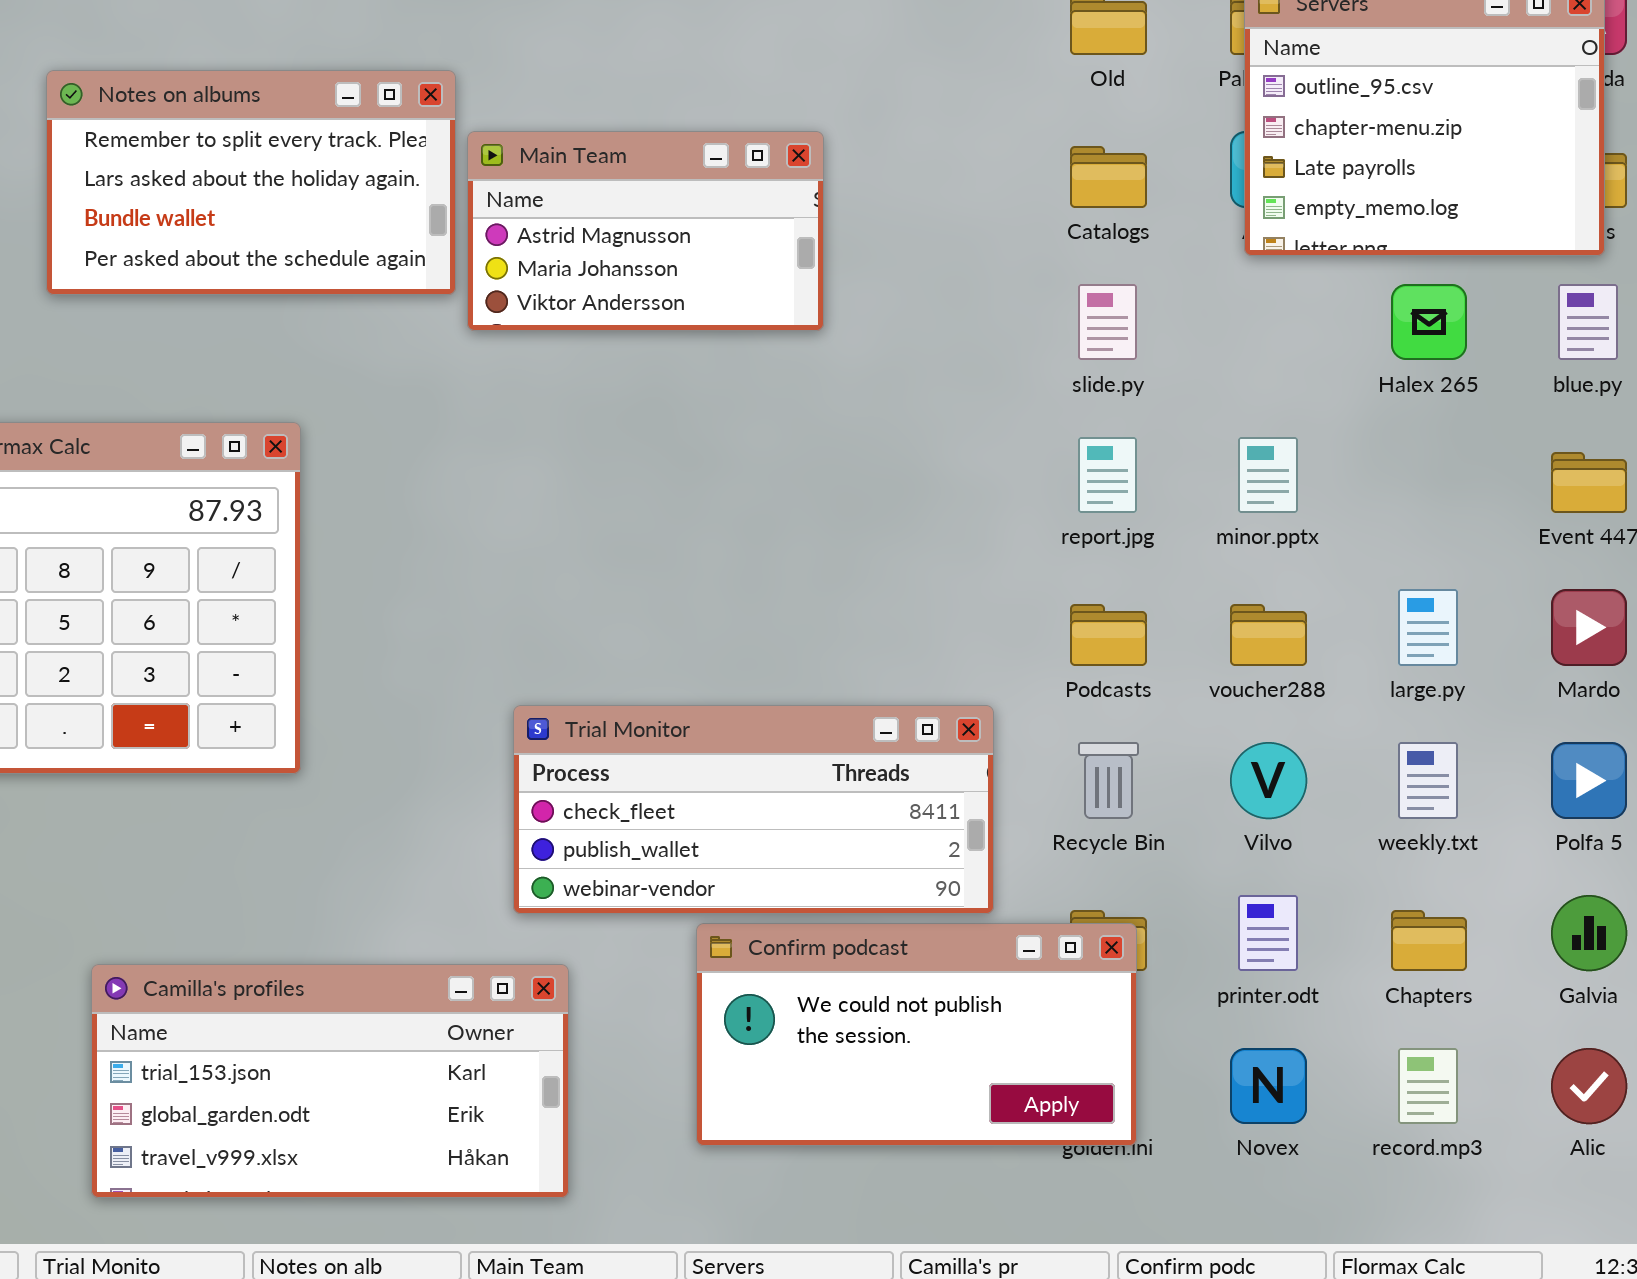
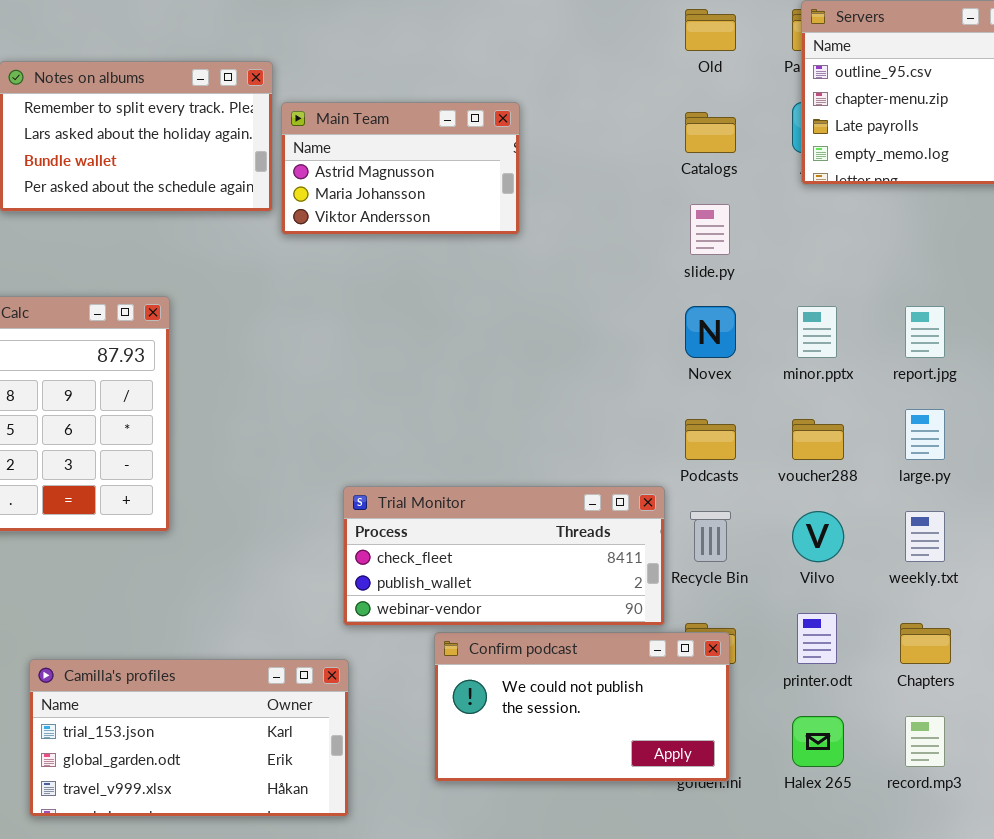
Halex 265: [1391,284,1467,360] -> [792,716,844,767], moved
report.jpg: [1078,437,1137,513] -> [905,306,945,358], moved
Trial Monitor: [513,705,994,914] -> [343,486,665,626], moved
Novex: [1230,1048,1307,1124] -> [685,306,736,358], moved

